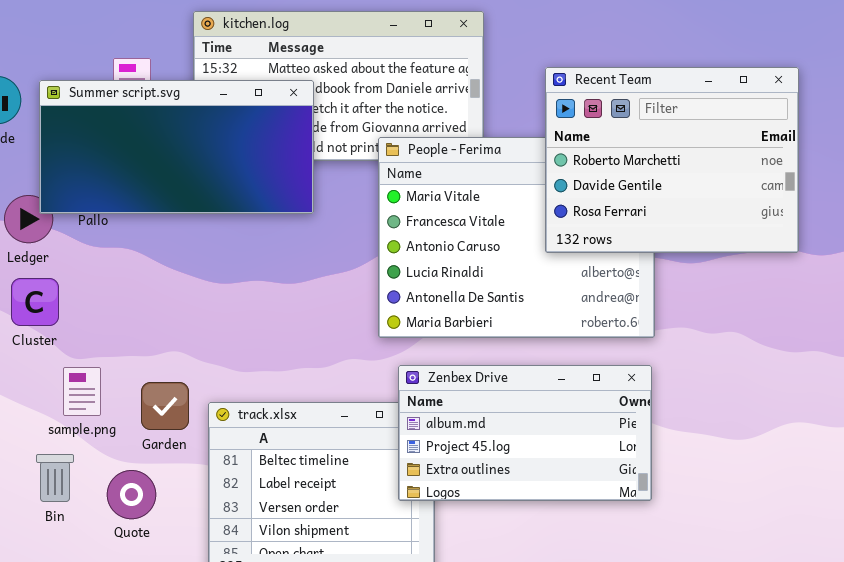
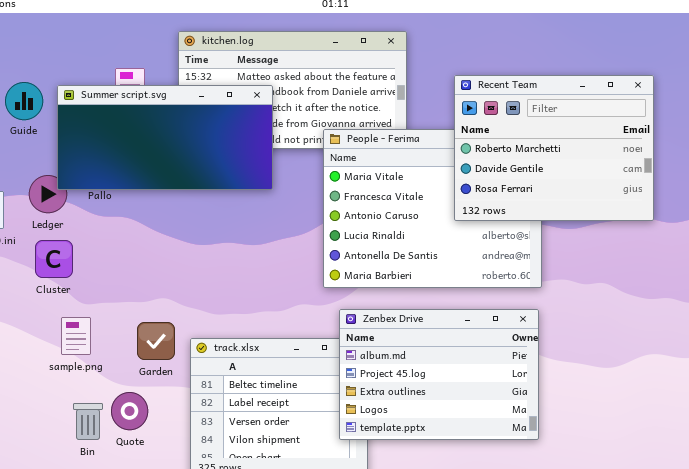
Zenbex Drive: [398,365,652,501] -> [339,309,539,440], resized
sample.png: [63,367,101,416] -> [61,317,91,355], moved
Bin: [36,454,74,502] -> [73,403,103,440], moved

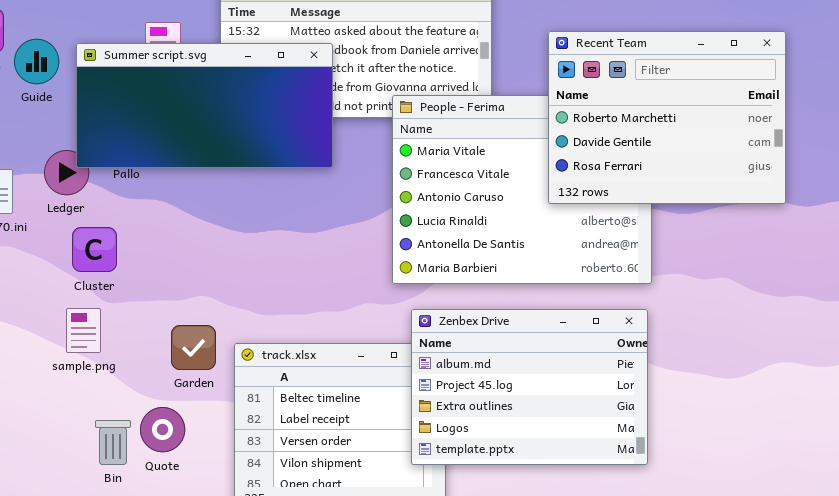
Cluster: [35,240,73,278] -> [72,227,117,272], moved
sample.png: [61,317,91,355] -> [66,308,101,353], moved

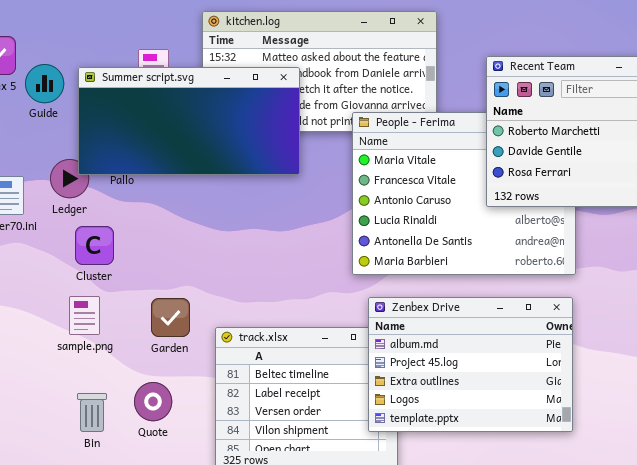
Garden: [171,325,216,370] -> [151,298,190,337], moved
Bin: [95,420,131,465] -> [77,393,107,432], moved

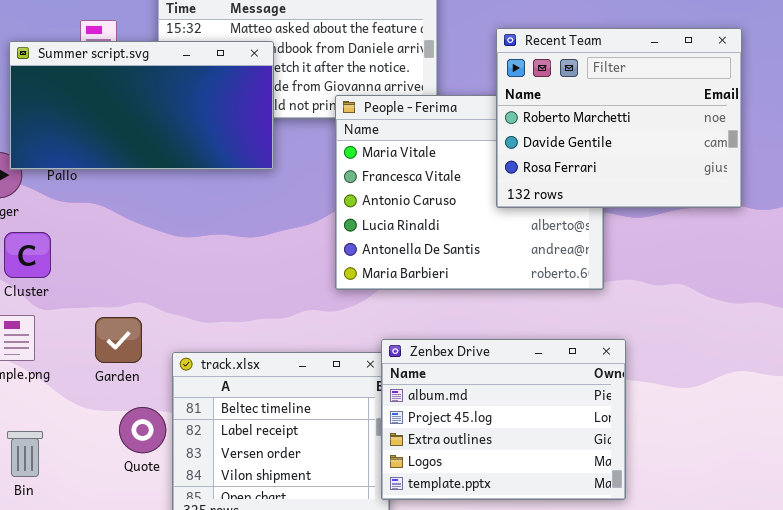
Zenbex Drive: [368,297,573,432] -> [381,339,626,500], moved
Quote: [134,382,172,421] -> [119,407,166,453], moved

